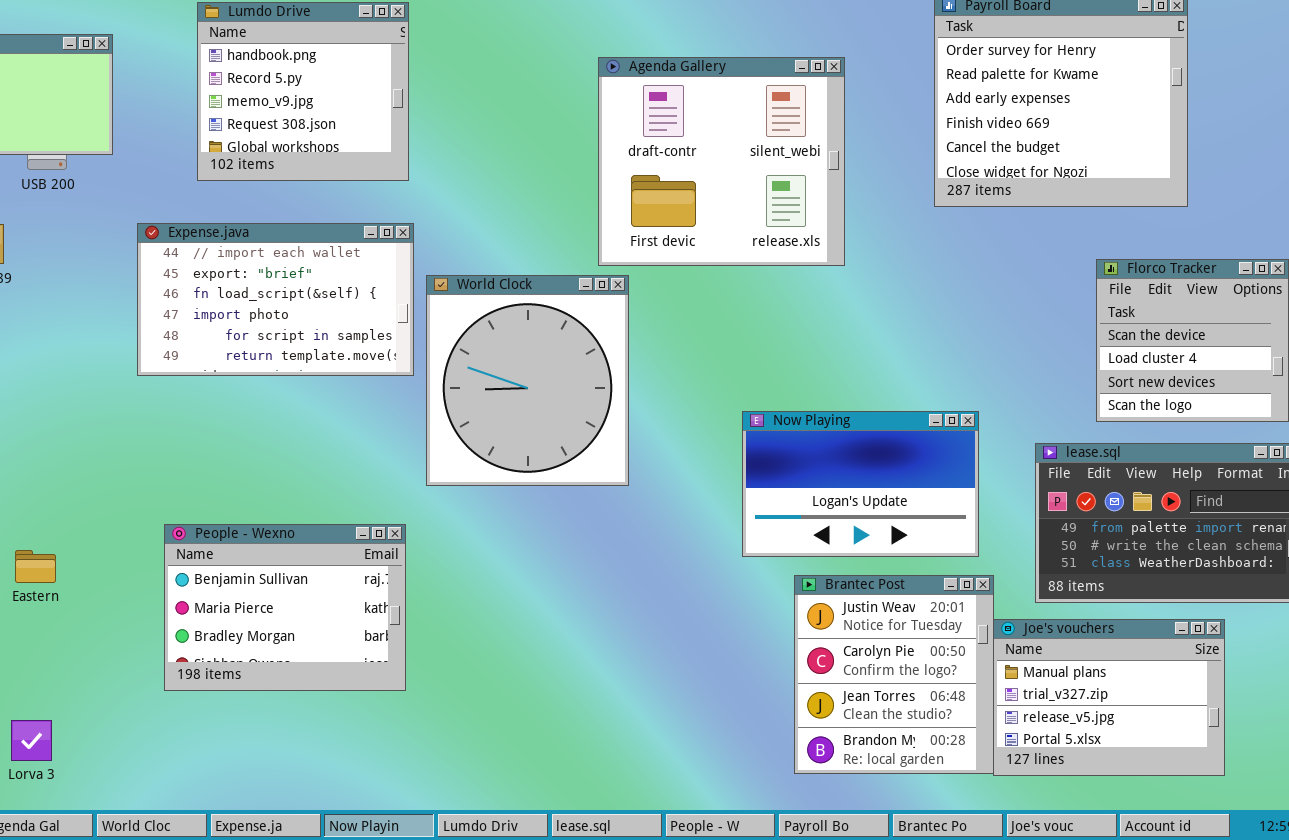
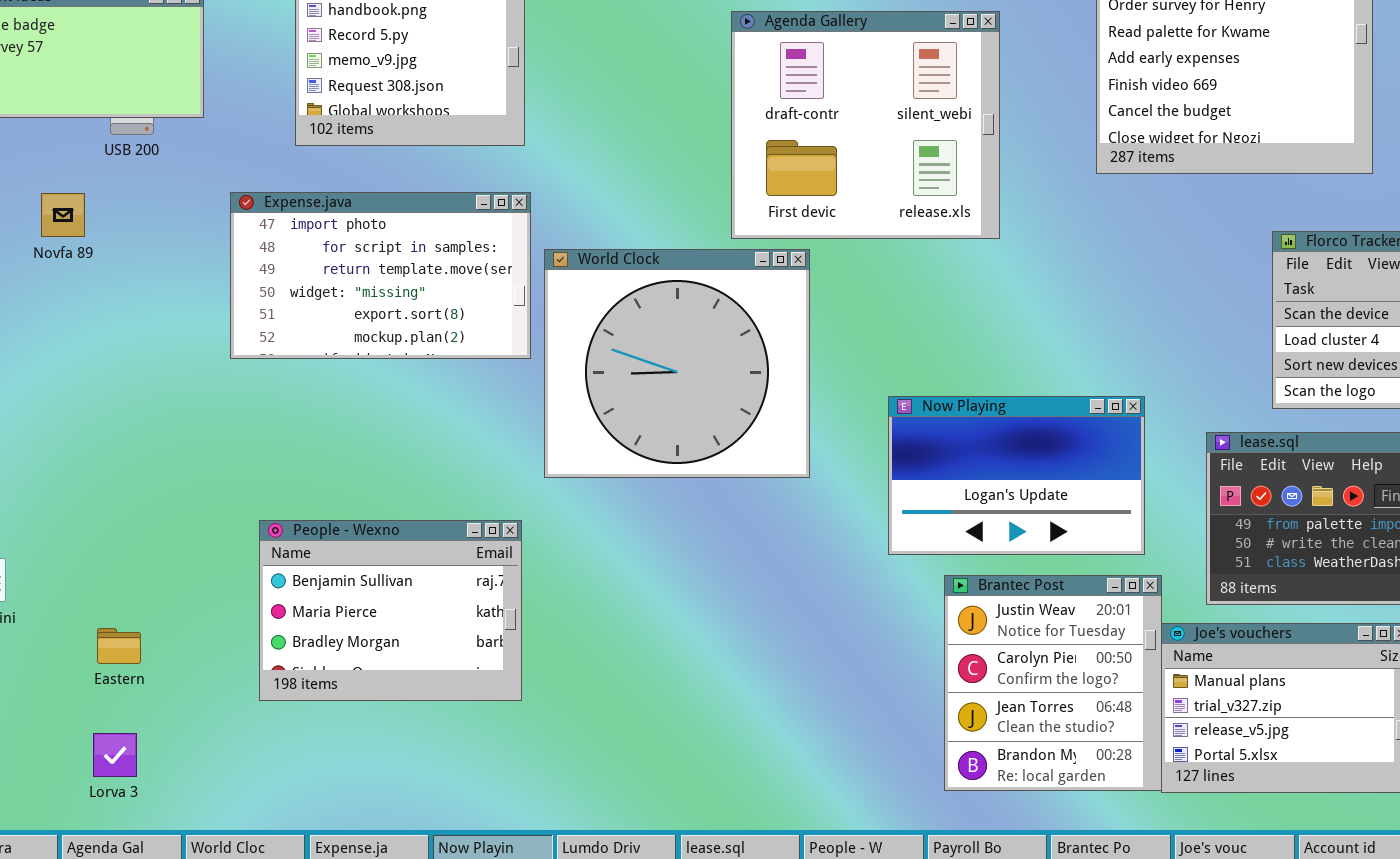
Expense.java: [137,223,414,376] -> [230,192,531,359], scrolled down 3 rows
World Clock: [426,275,629,486] -> [544,249,810,478], resized
Eastern: [15,550,56,583] -> [97,628,141,664], moved

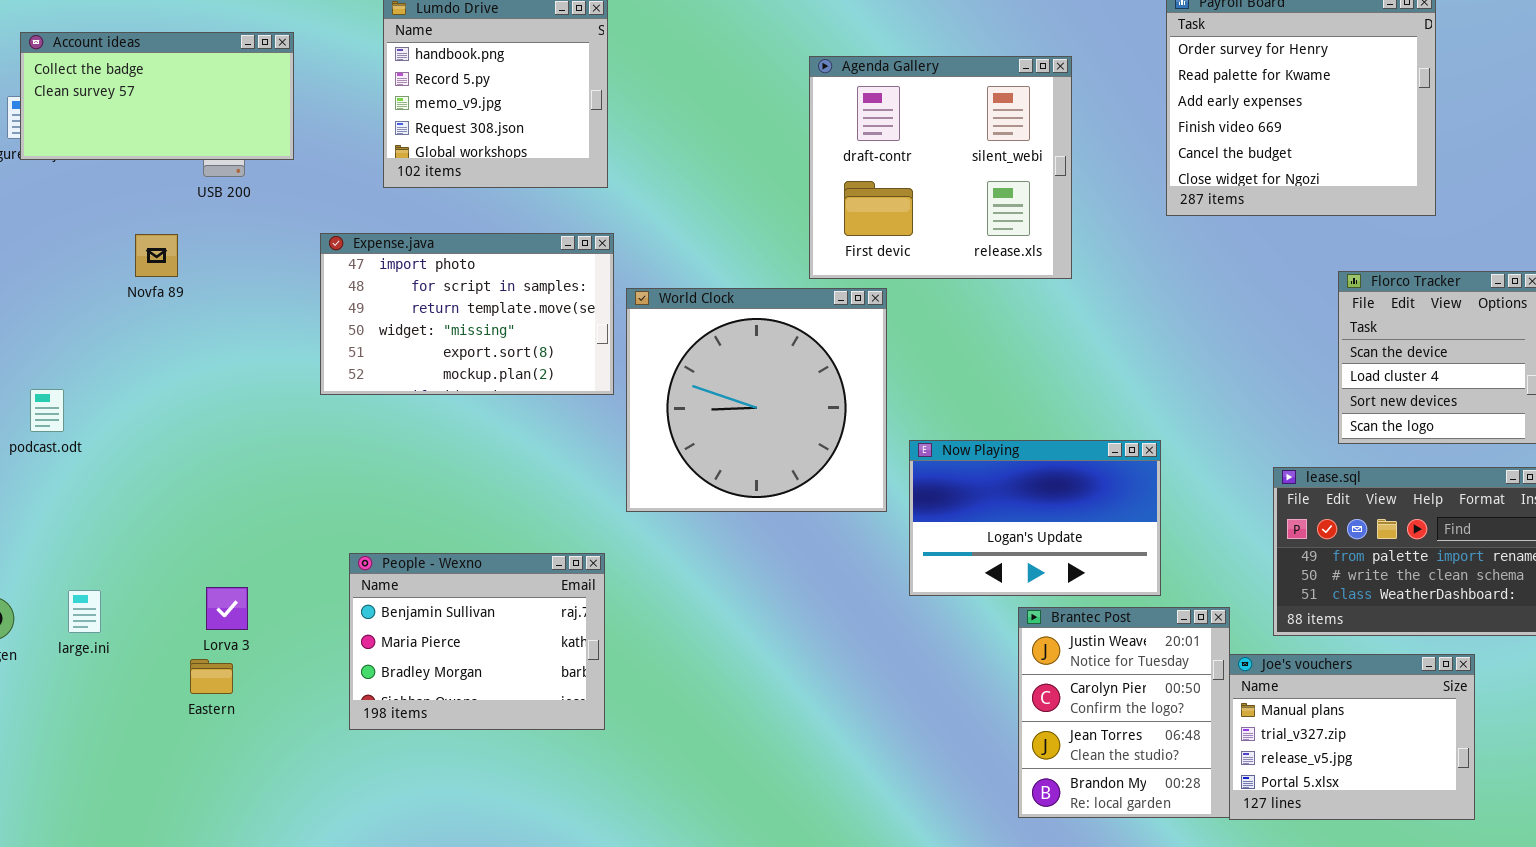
Now Playing: [888,396,1145,555] -> [909,440,1161,596], moved
Lorva 3: [93,733,137,777] -> [206,587,248,630], moved

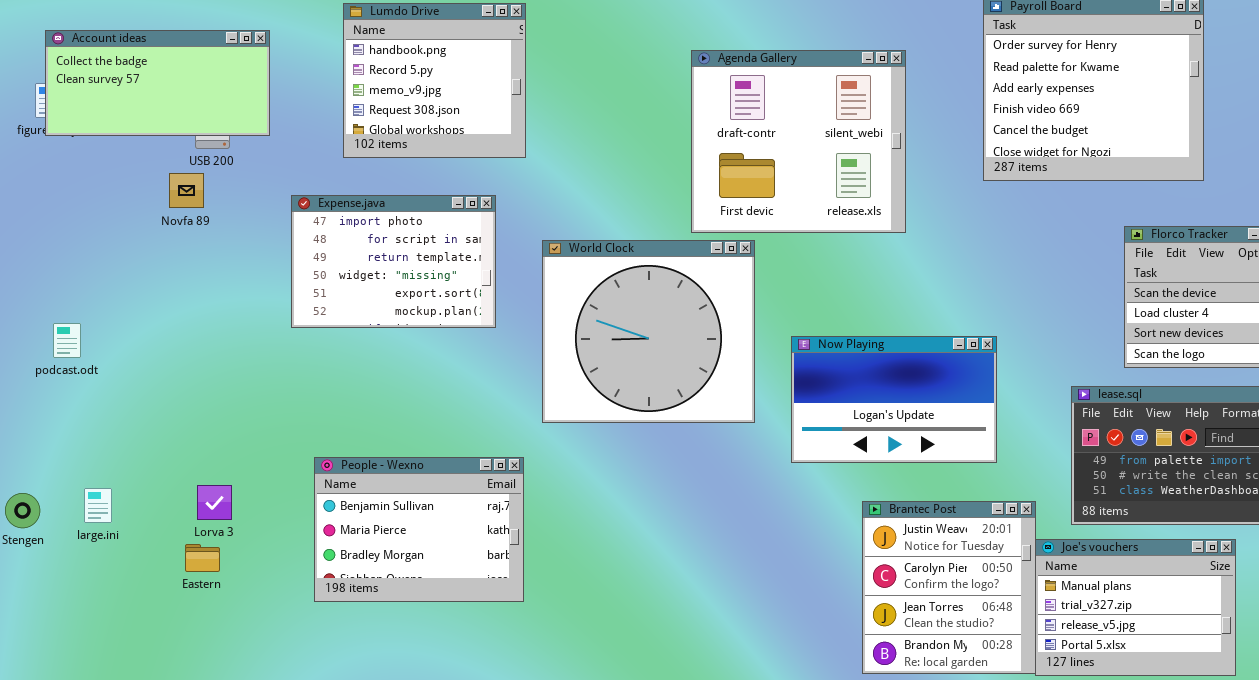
Expense.java: [320,233,614,395] -> [291,195,496,328], resized
Novfa 89: [135,234,178,277] -> [169,173,204,208], moved
Now Playing: [909,440,1161,596] -> [791,336,997,463], moved

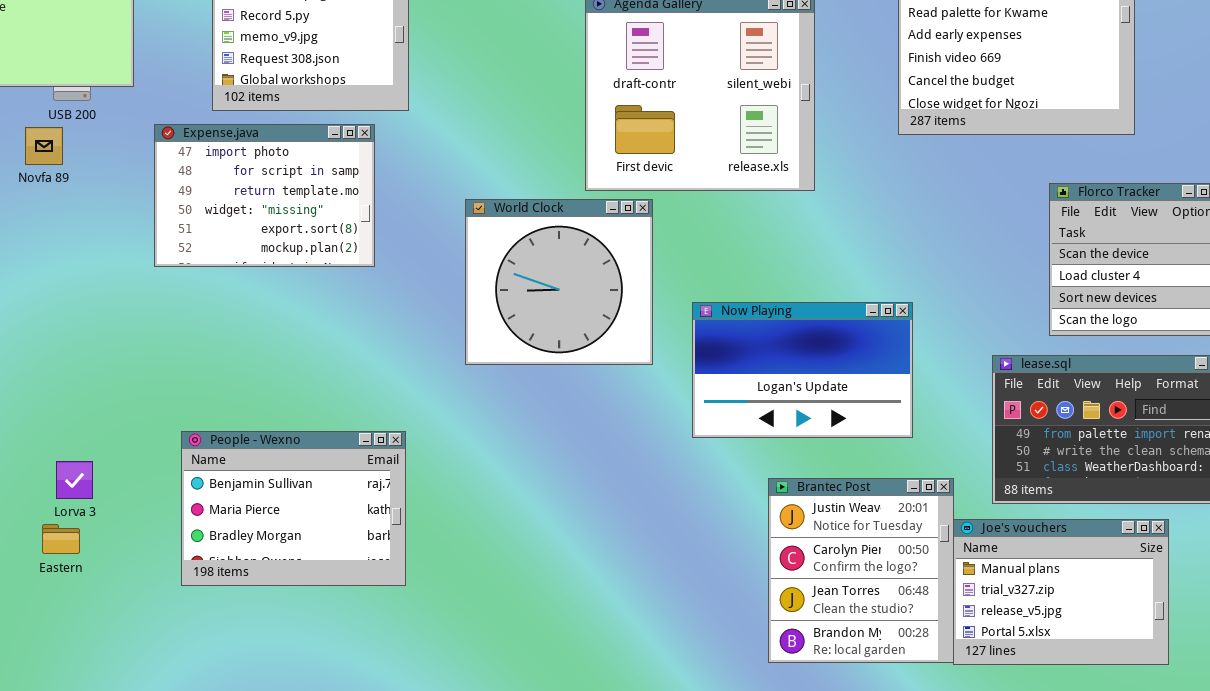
Expense.java: [291,195,496,328] -> [154,124,375,267], moved
World Clock: [542,240,755,423] -> [465,199,653,365], resized

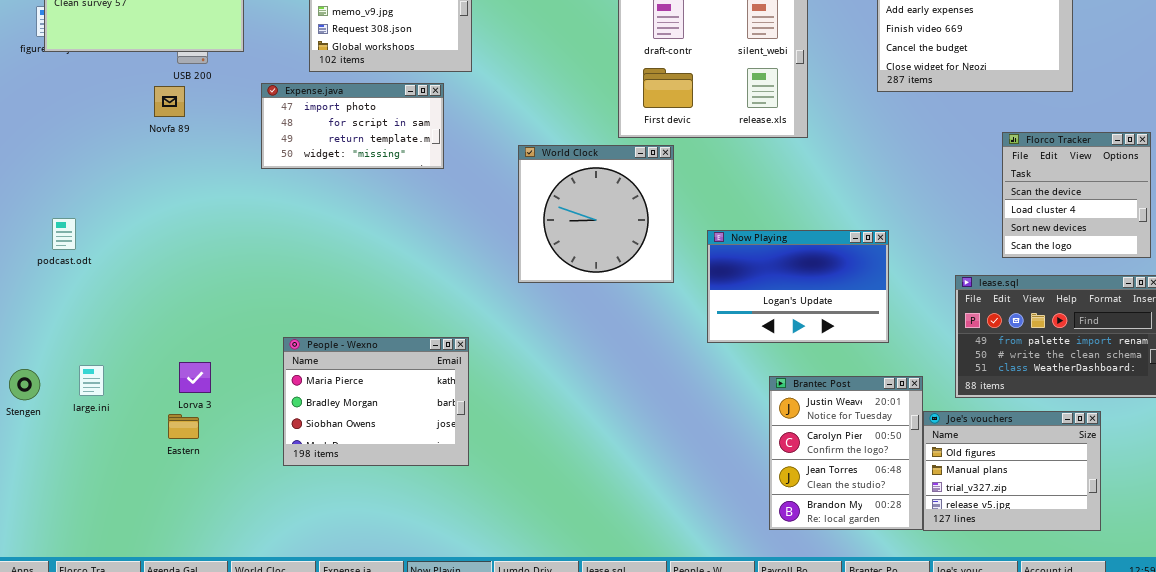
Expense.java: [154,124,375,267] -> [261,83,444,169], resized
People - Wexno: [181,431,406,586] -> [283,337,469,466], scrolled down 1 row
Joe's vouchers: [953,519,1169,665] -> [923,411,1101,531], scrolled up 1 row

